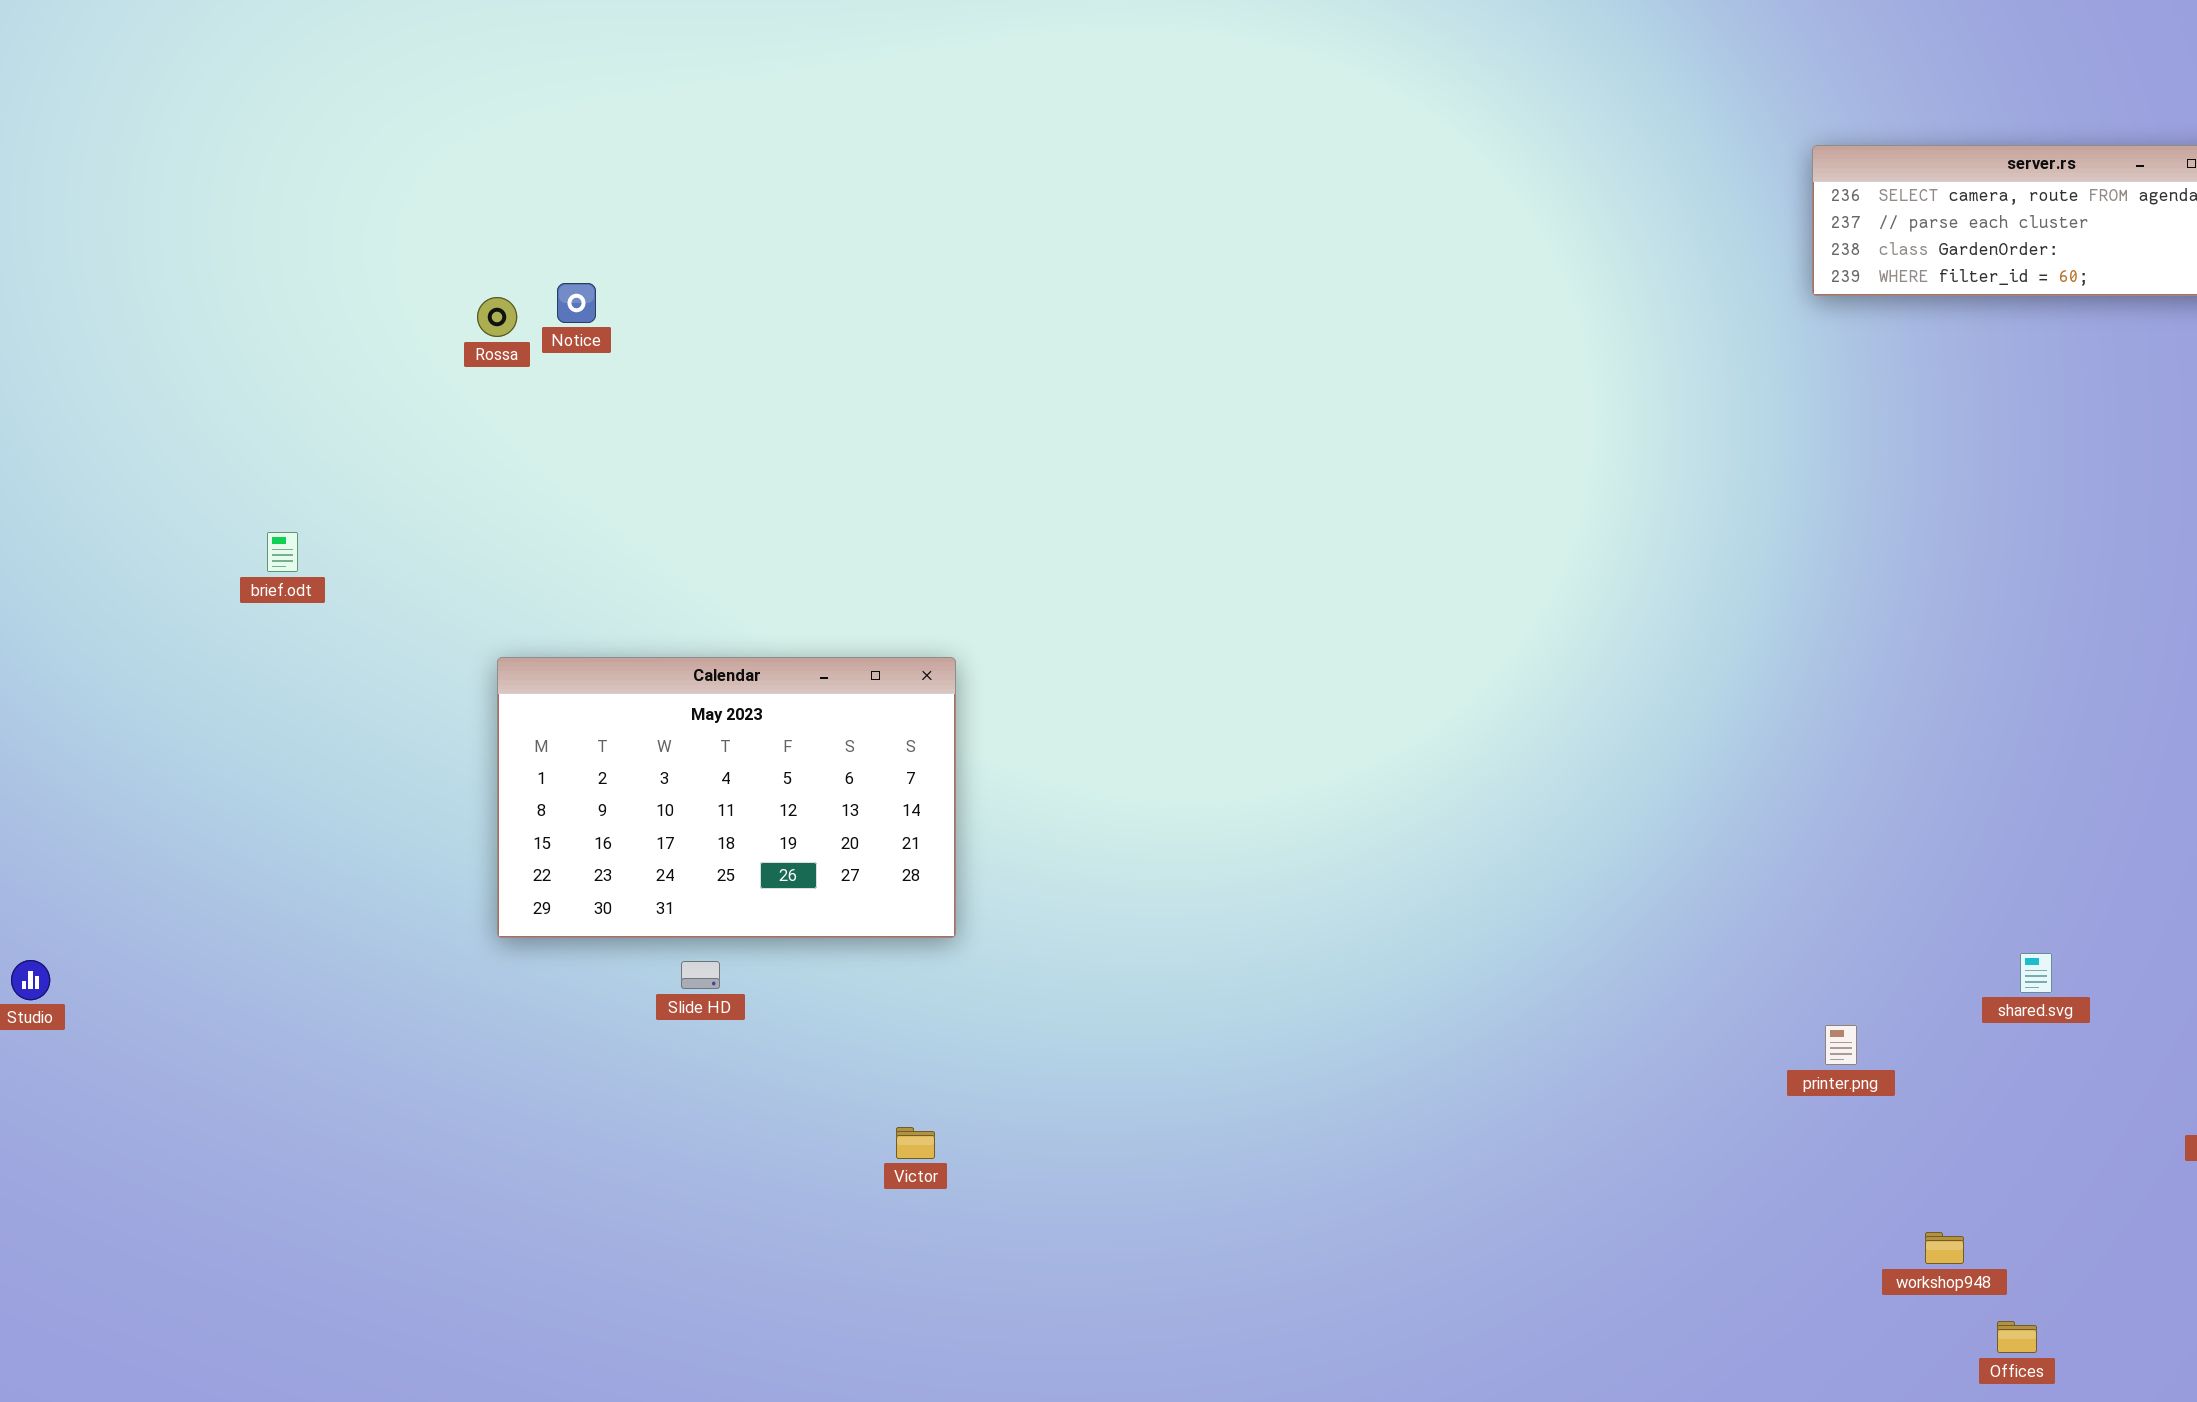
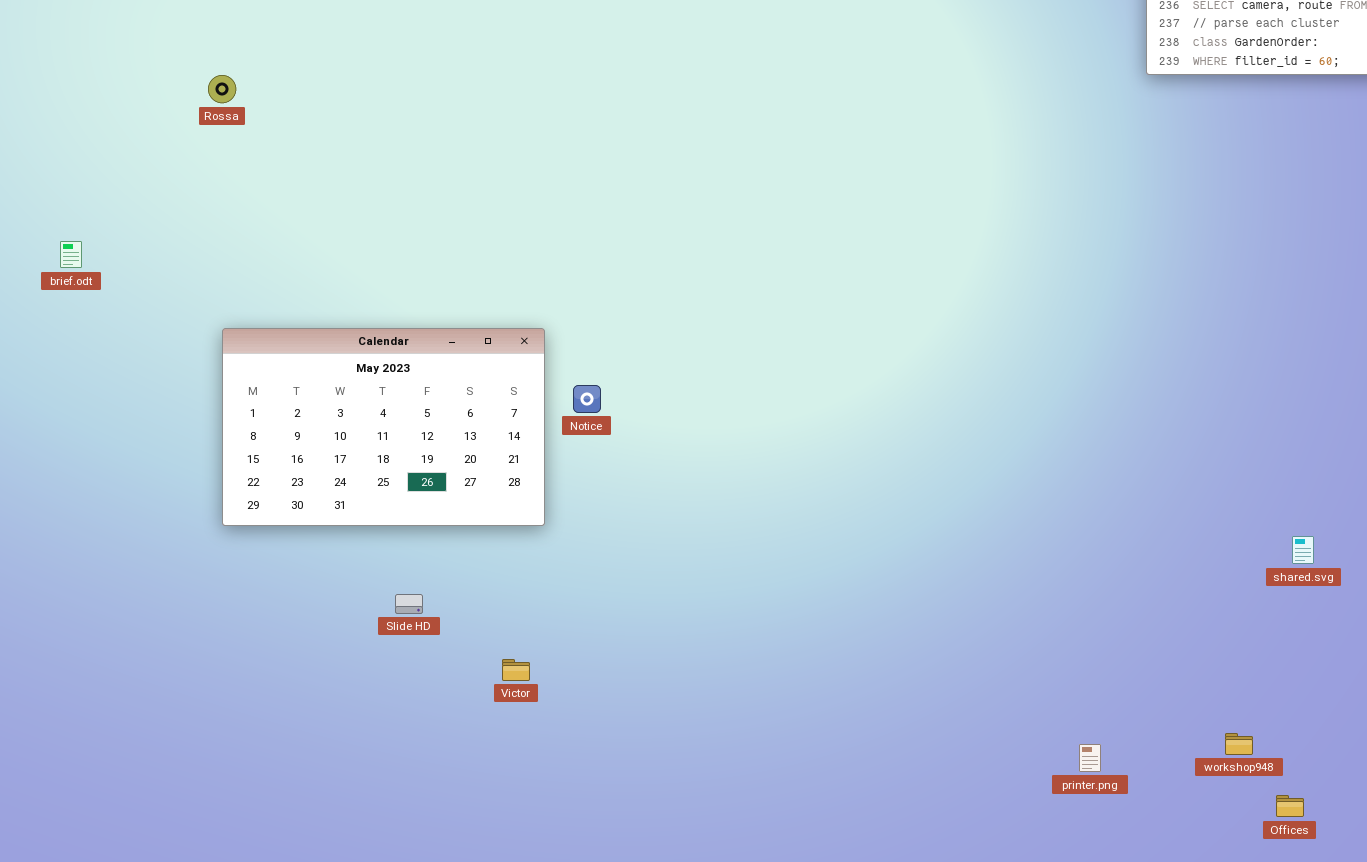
Notice: [557,283,596,323] -> [573,385,601,413], moved
Slide HD: [681,961,720,989] -> [395,594,423,614], moved
printer.png: [1825,1025,1857,1065] -> [1079,744,1101,772], moved

